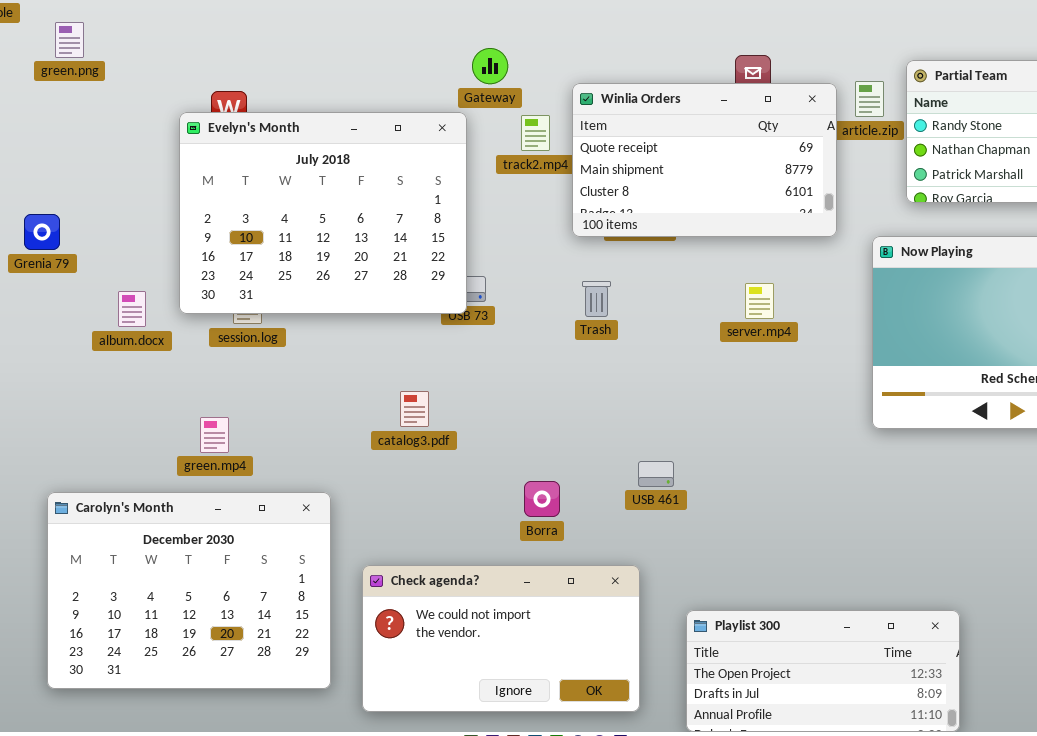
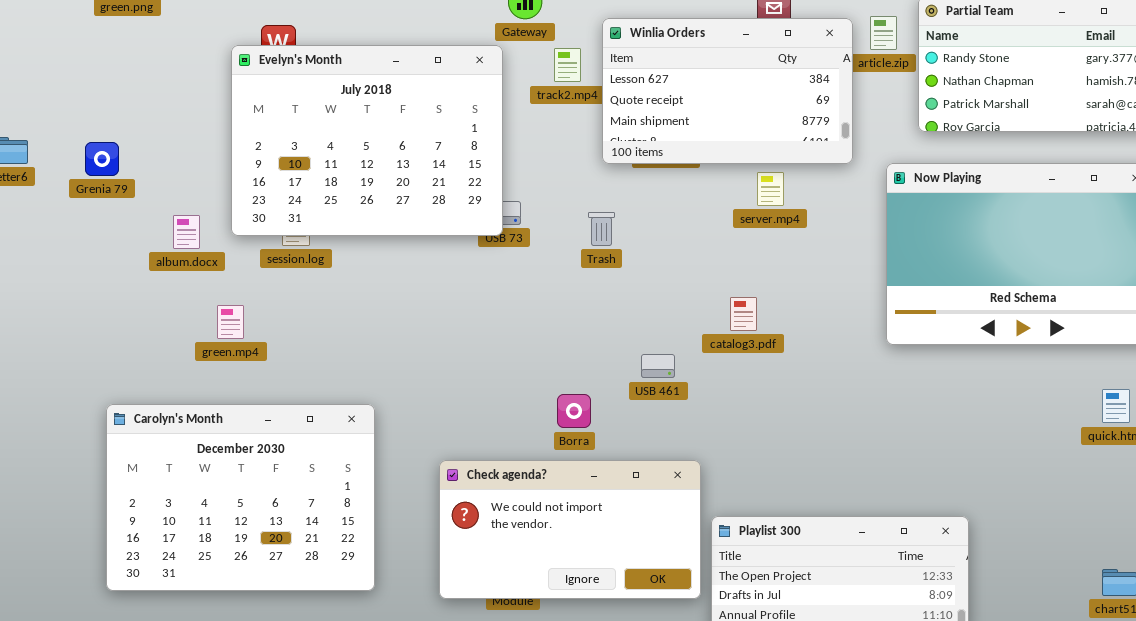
Winlia Orders: [572,83,837,237] -> [602,18,853,164], scrolled up 1 row
Trash: [582,281,611,317] -> [588,212,615,246], moved
server.mp4: [745,283,774,319] -> [757,172,784,206], moved
catalog3.pdf: [400,391,429,427] -> [730,297,757,331], moved
green.mp4: [200,417,229,453] -> [217,305,244,339], moved
USB 461: [638,461,674,487] -> [641,354,675,378], moved
Check agenda?: [362,565,640,712] -> [439,460,701,599], moved

